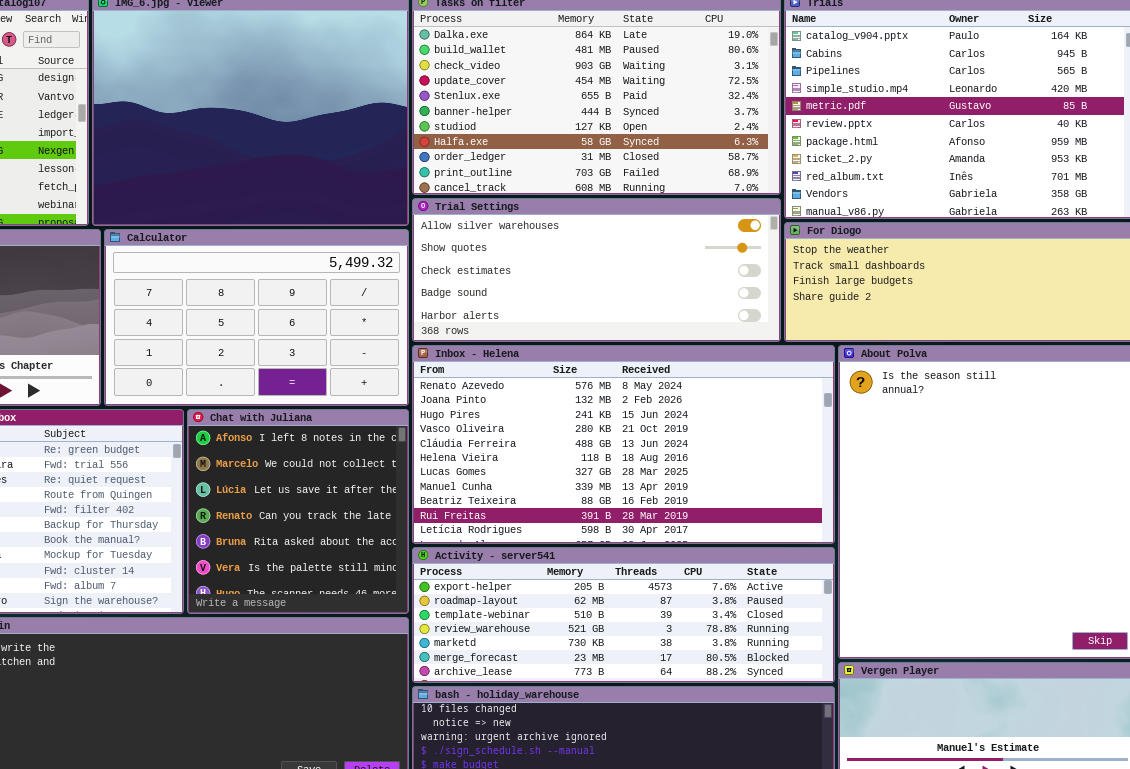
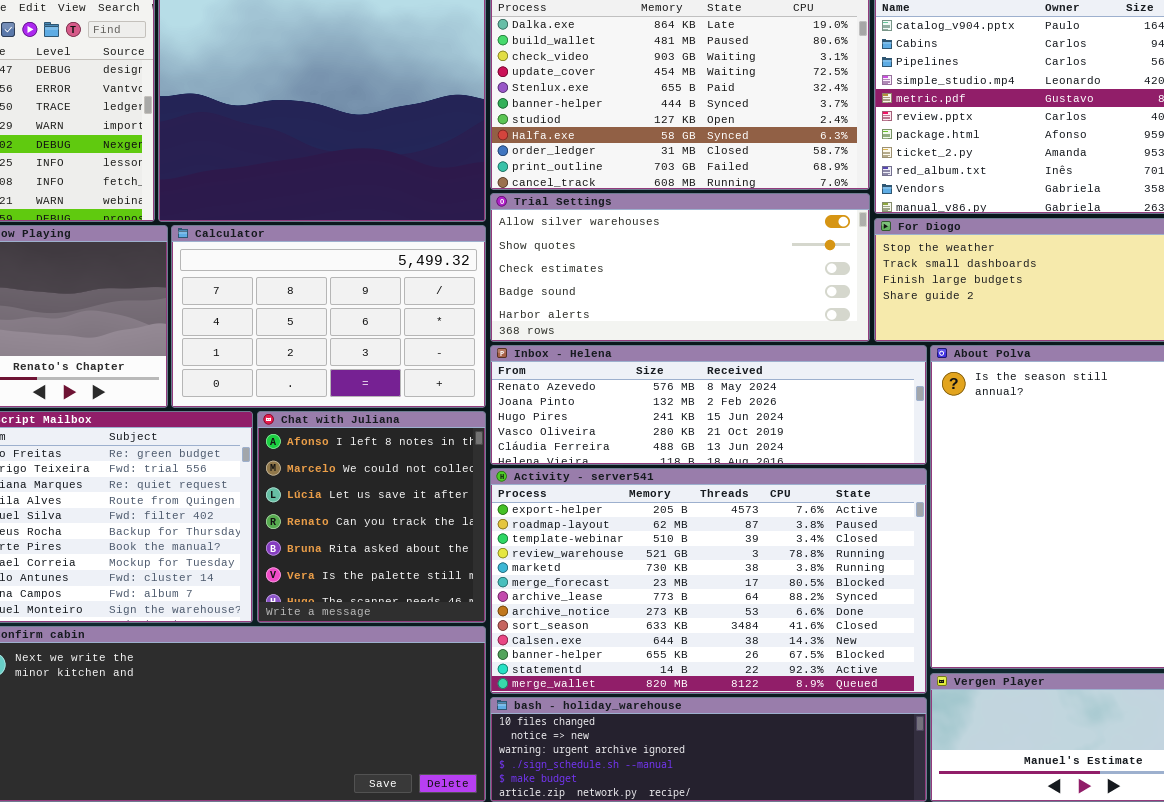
Inbox - Helena: [412,345,835,544] -> [490,345,927,465], resized
Activity - server541: [412,547,835,683] -> [490,468,927,694], resized

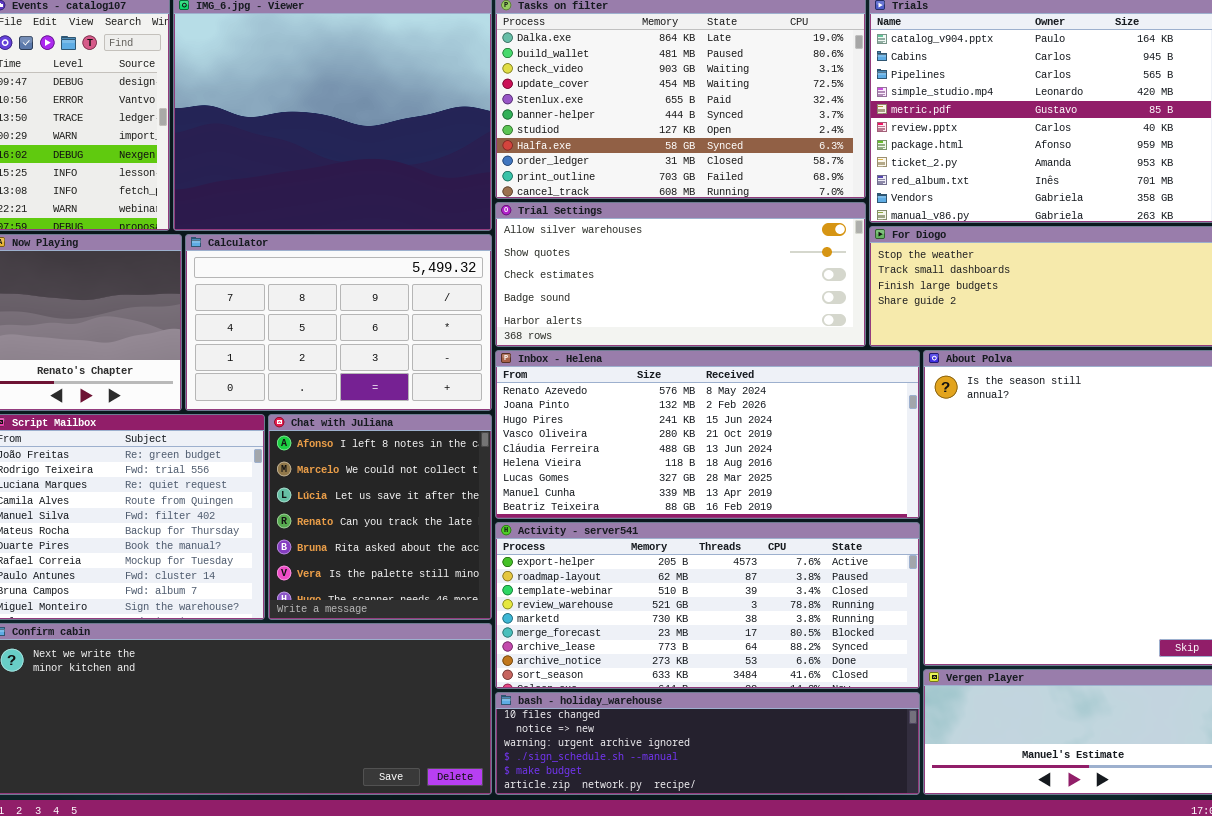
Inbox - Helena: [490,345,927,465] -> [495,350,920,519], resized
Activity - server541: [490,468,927,694] -> [495,522,920,689], resized

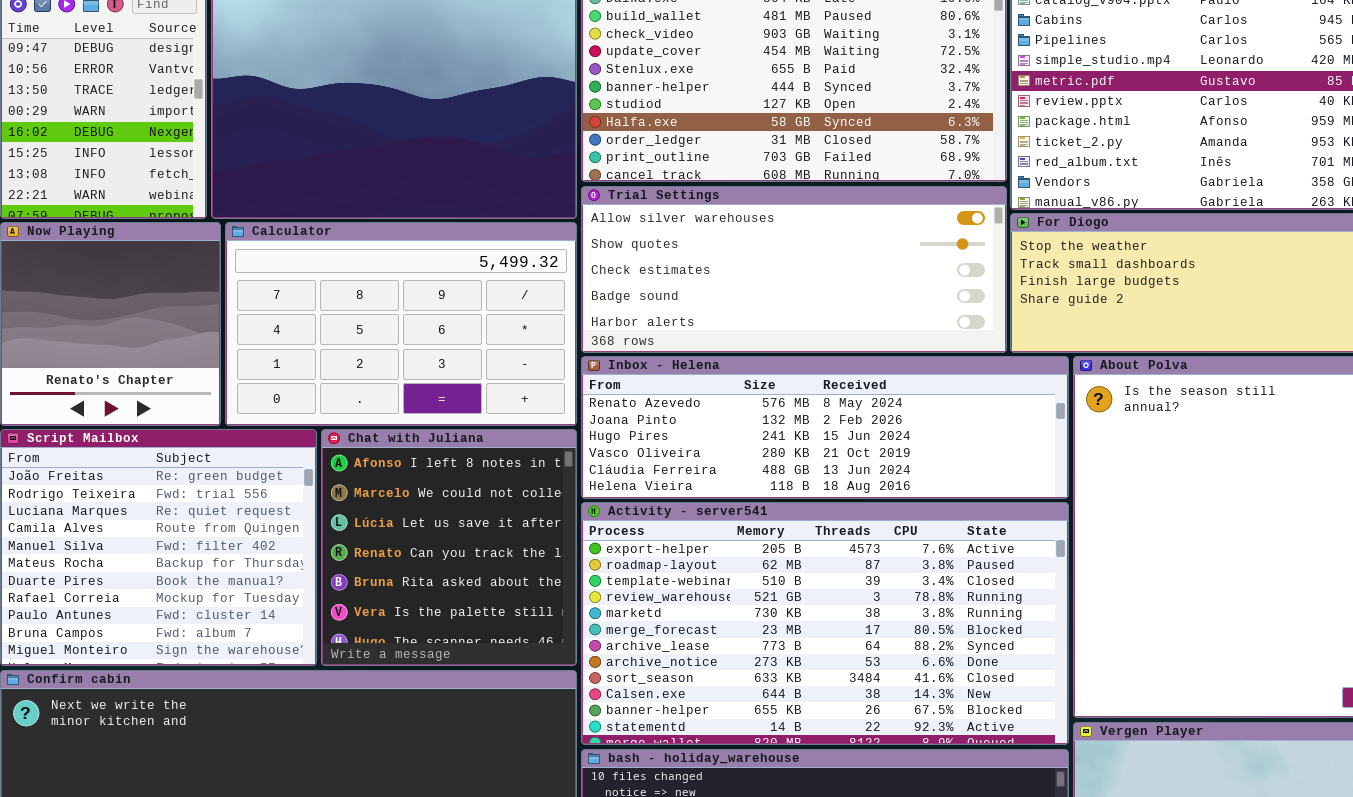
Inbox - Helena: [495,350,920,519] -> [581,356,1069,499], resized
Activity - server541: [495,522,920,689] -> [581,502,1069,745], resized

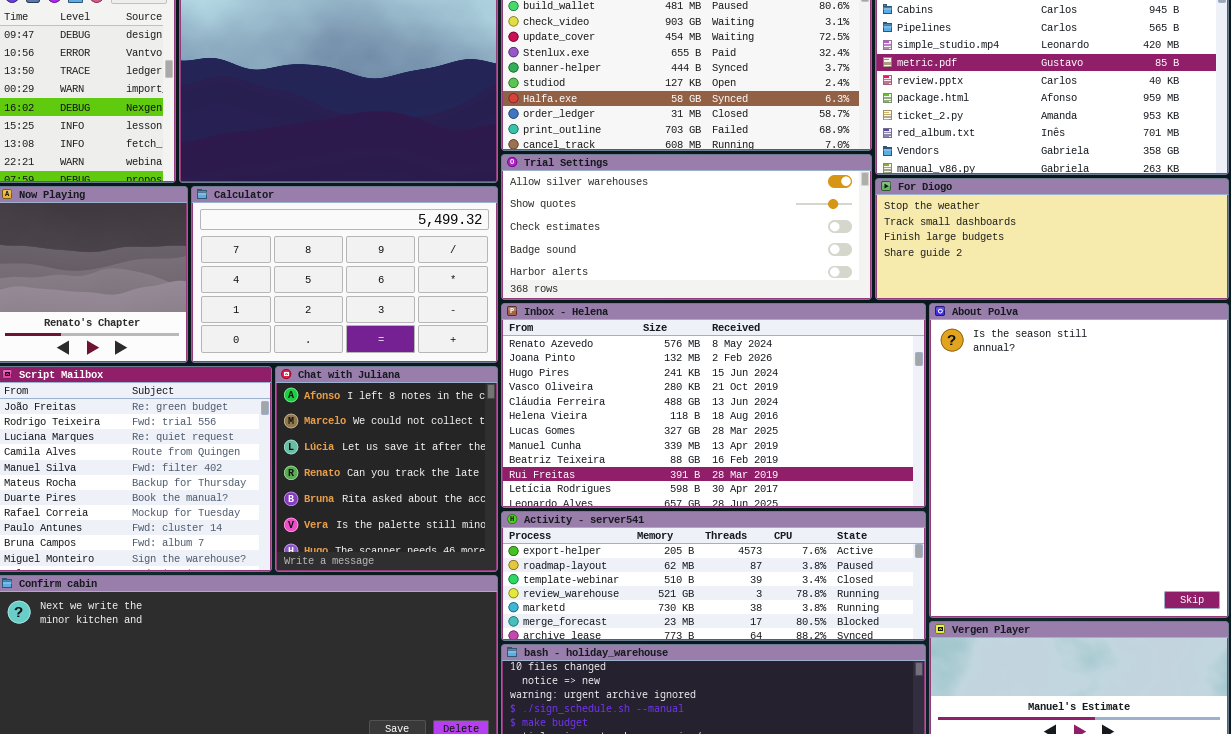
Inbox - Helena: [581,356,1069,499] -> [501,303,926,508], resized
Activity - server541: [581,502,1069,745] -> [501,511,926,641], resized

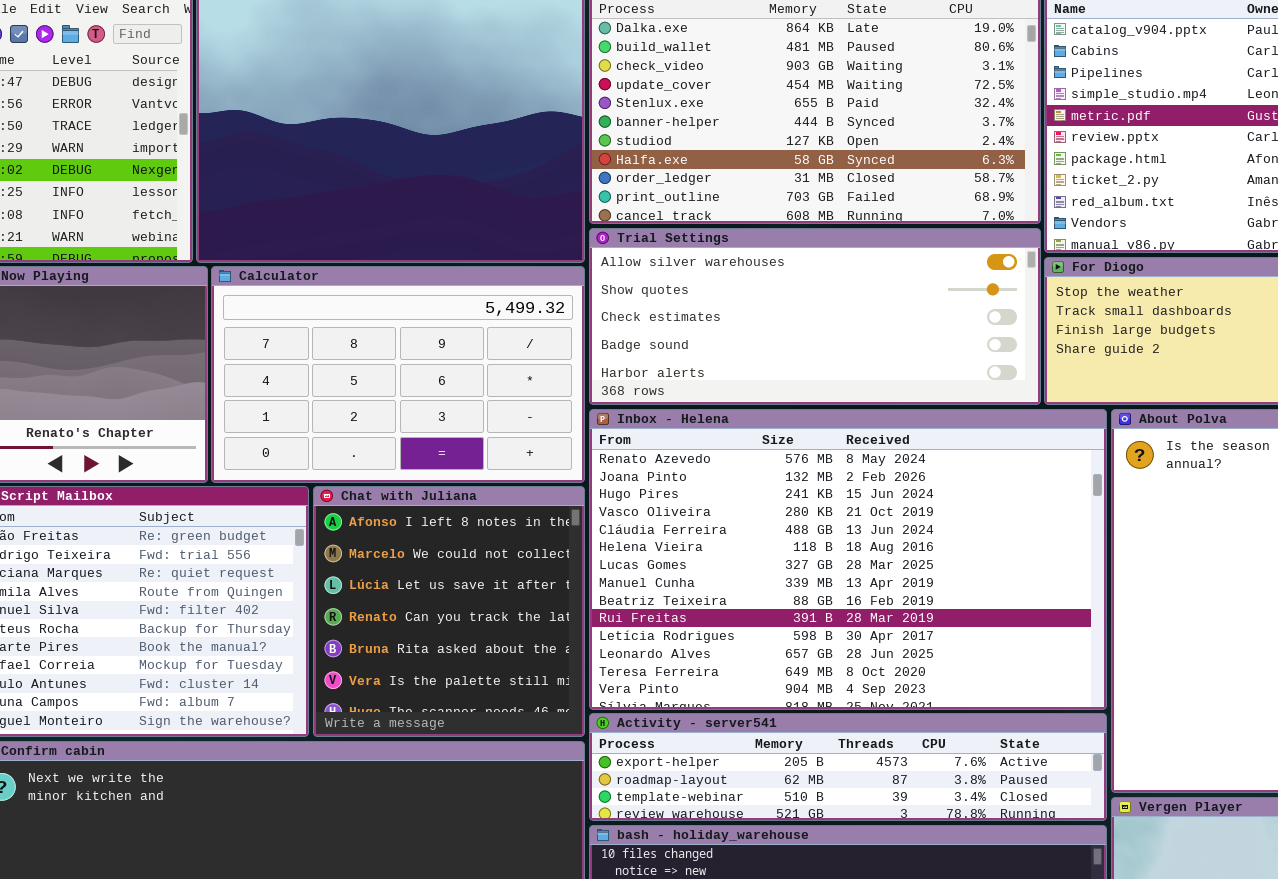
Inbox - Helena: [501,303,926,508] -> [589,409,1107,710], resized
Activity - server541: [501,511,926,641] -> [589,713,1107,821], resized

